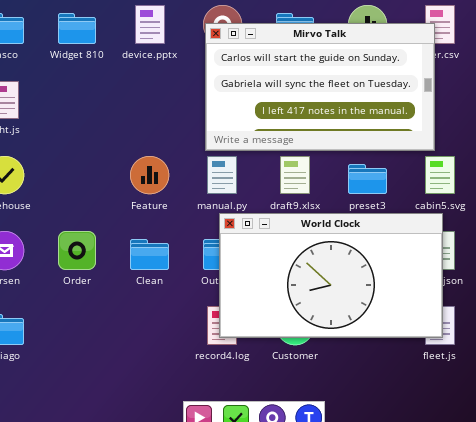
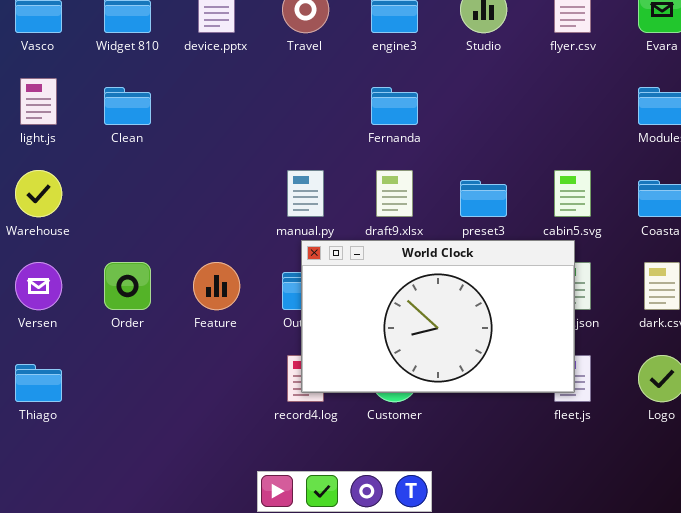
Mirvo Talk: [205,23,435,151] -> none, closed
Feature: [130,156,169,194] -> [193,262,240,310], moved
Clean: [130,239,169,270] -> [104,87,151,125], moved

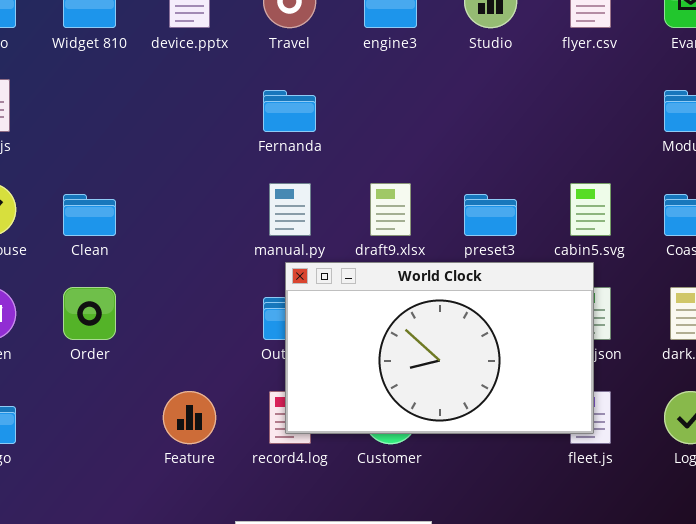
Clean: [104,87,151,125] -> [63,194,116,236], moved
Fernanda: [371,87,418,125] -> [263,90,316,132], moved
Feature: [193,262,240,310] -> [163,391,216,444], moved

